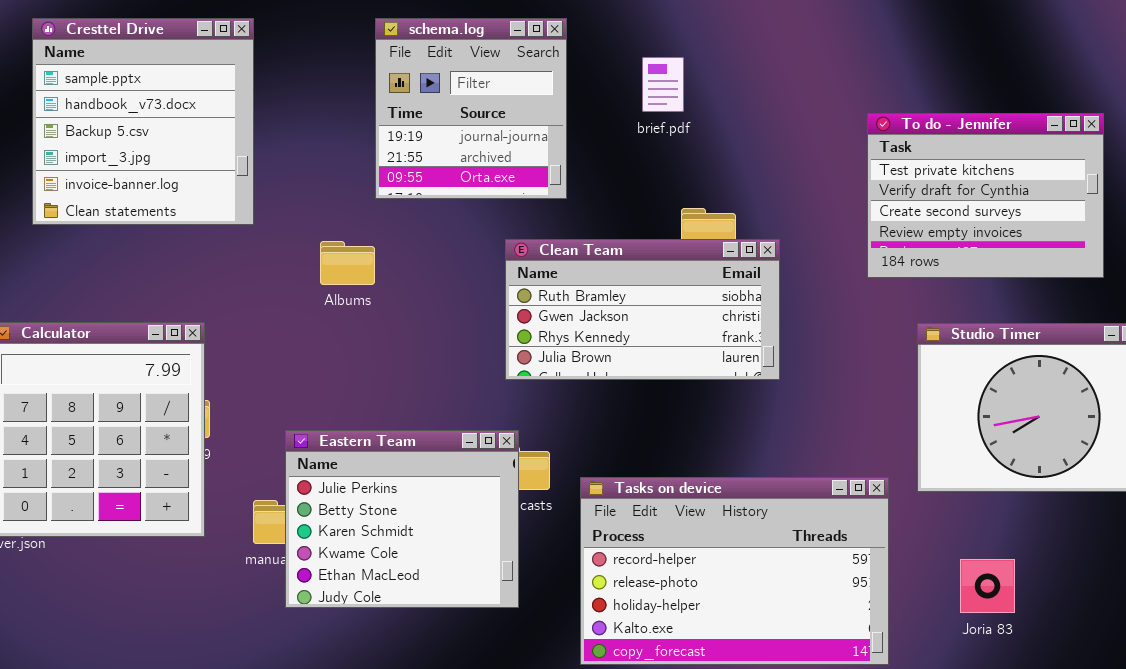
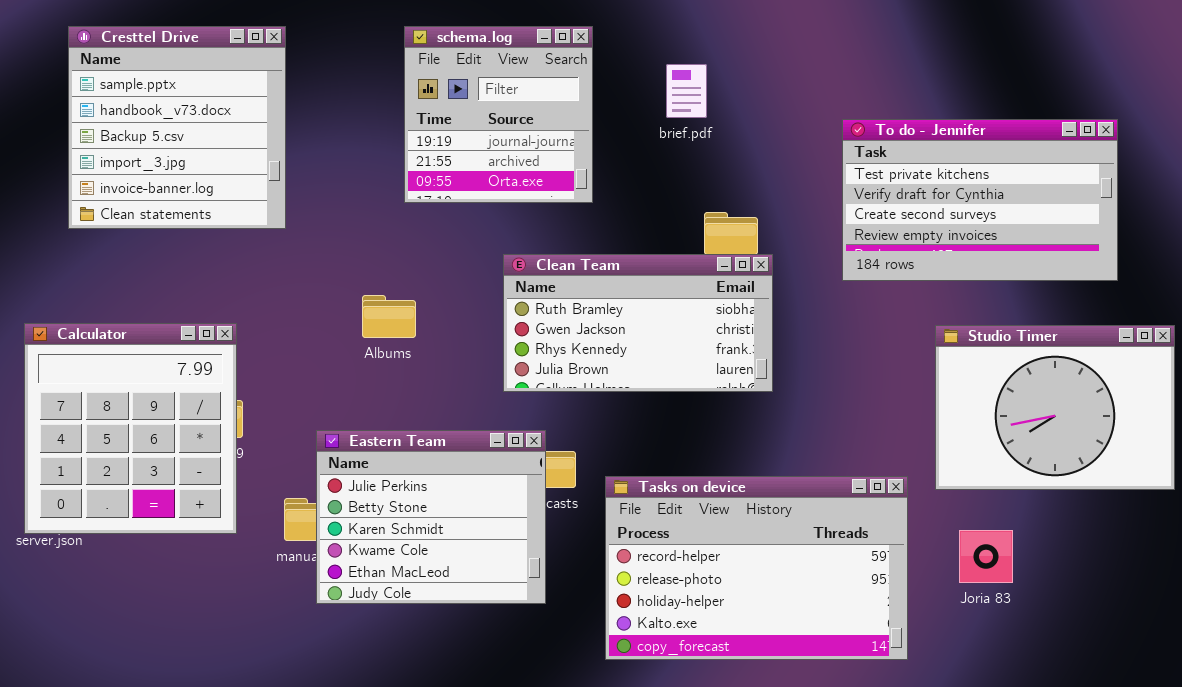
To do - Jennifer: [867,113,1104,278] -> [842,119,1118,281], resized
Clean Team: [505,239,780,380] -> [503,254,773,392], moved
Albums: [320,241,375,285] -> [362,295,416,338], moved
Joria 83: [960,559,1015,613] -> [959,530,1013,583], moved

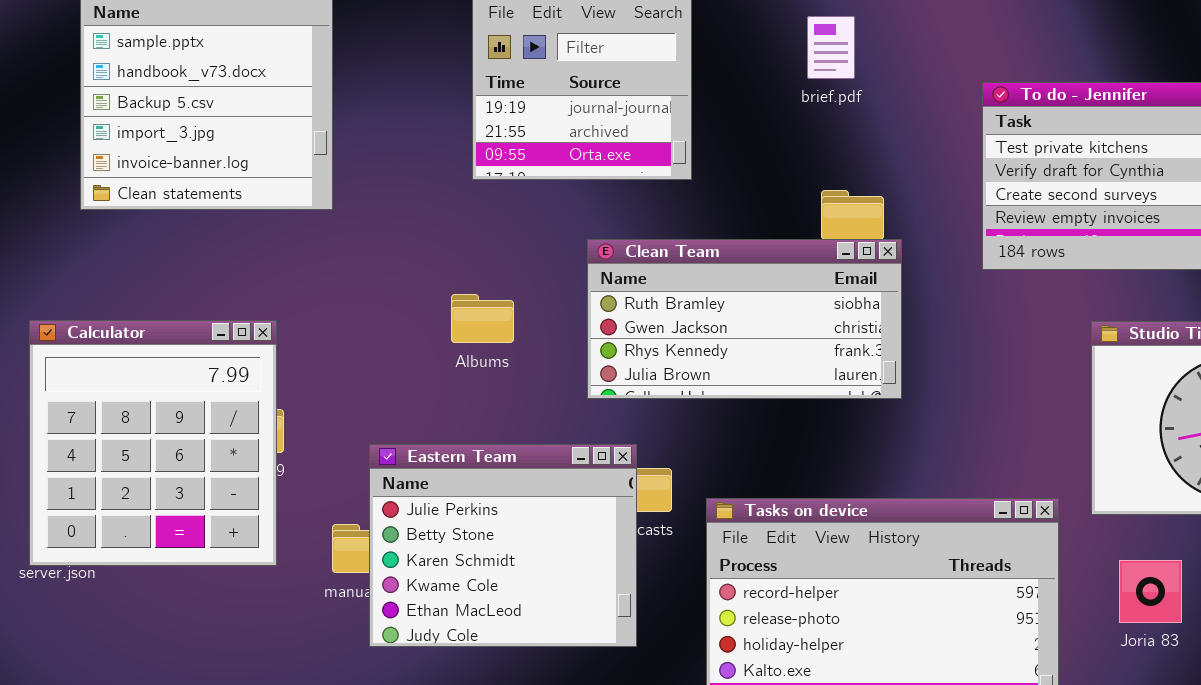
brief.pdf: [666,64,707,118] -> [807,16,855,79], moved
Albums: [362,295,416,338] -> [451,294,514,343], moved

